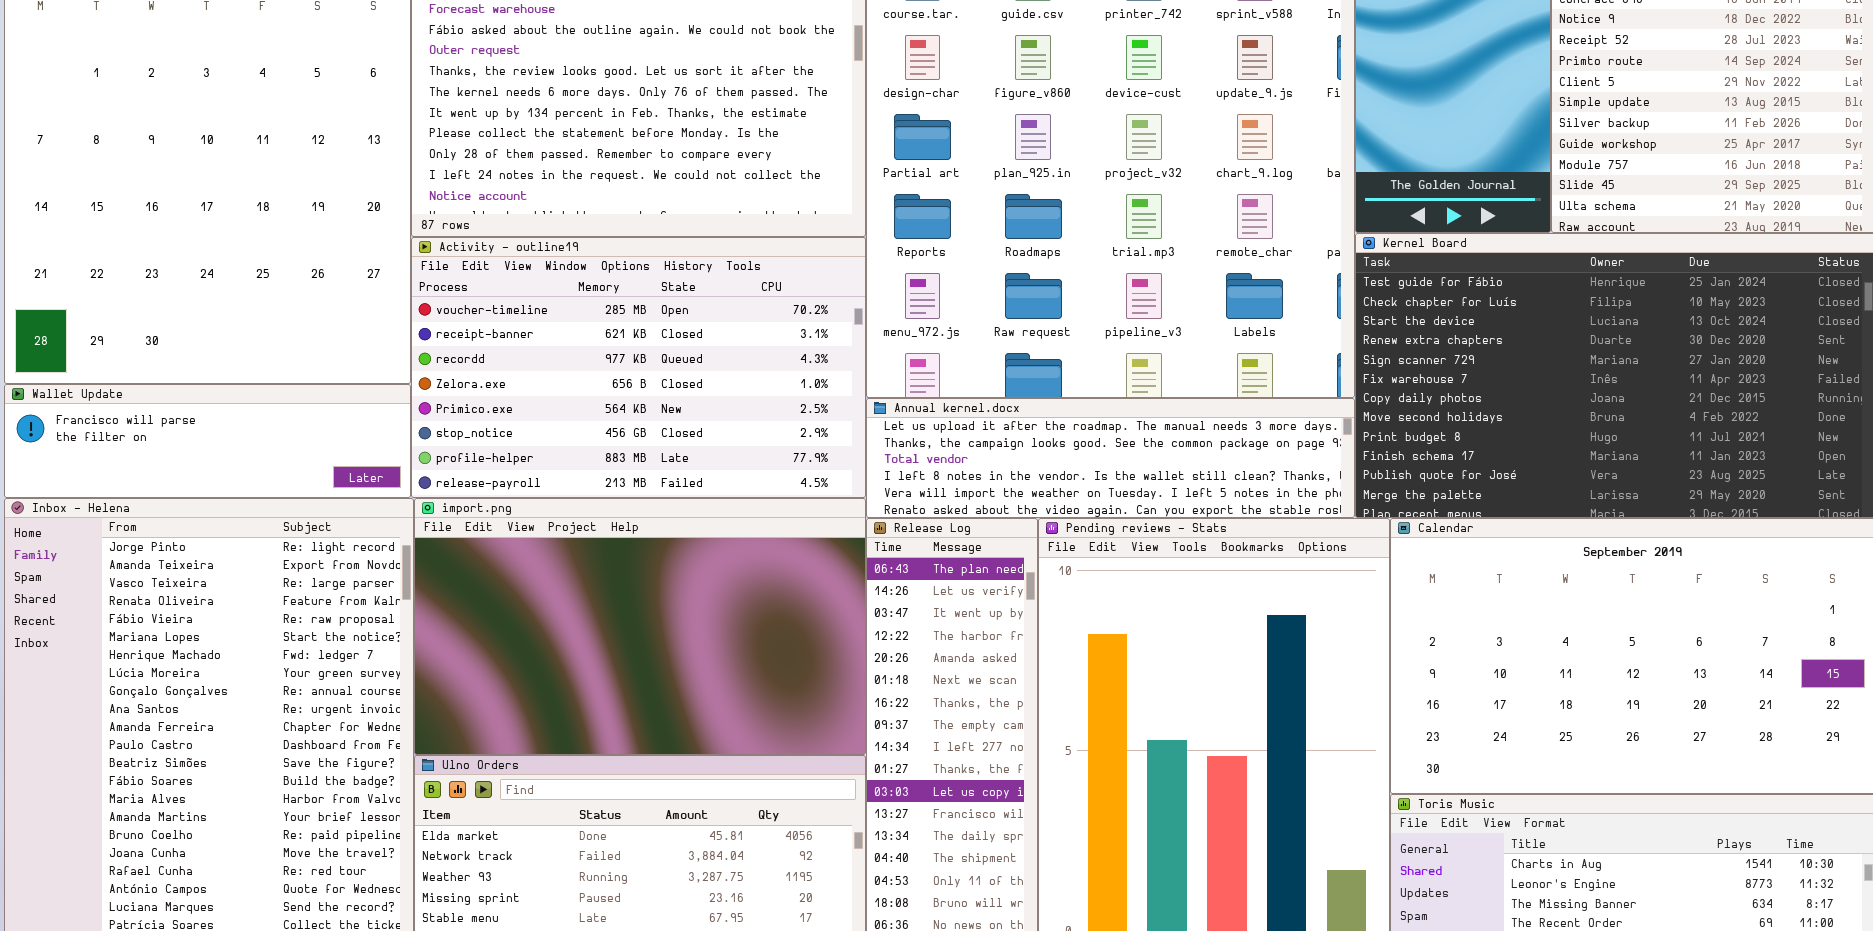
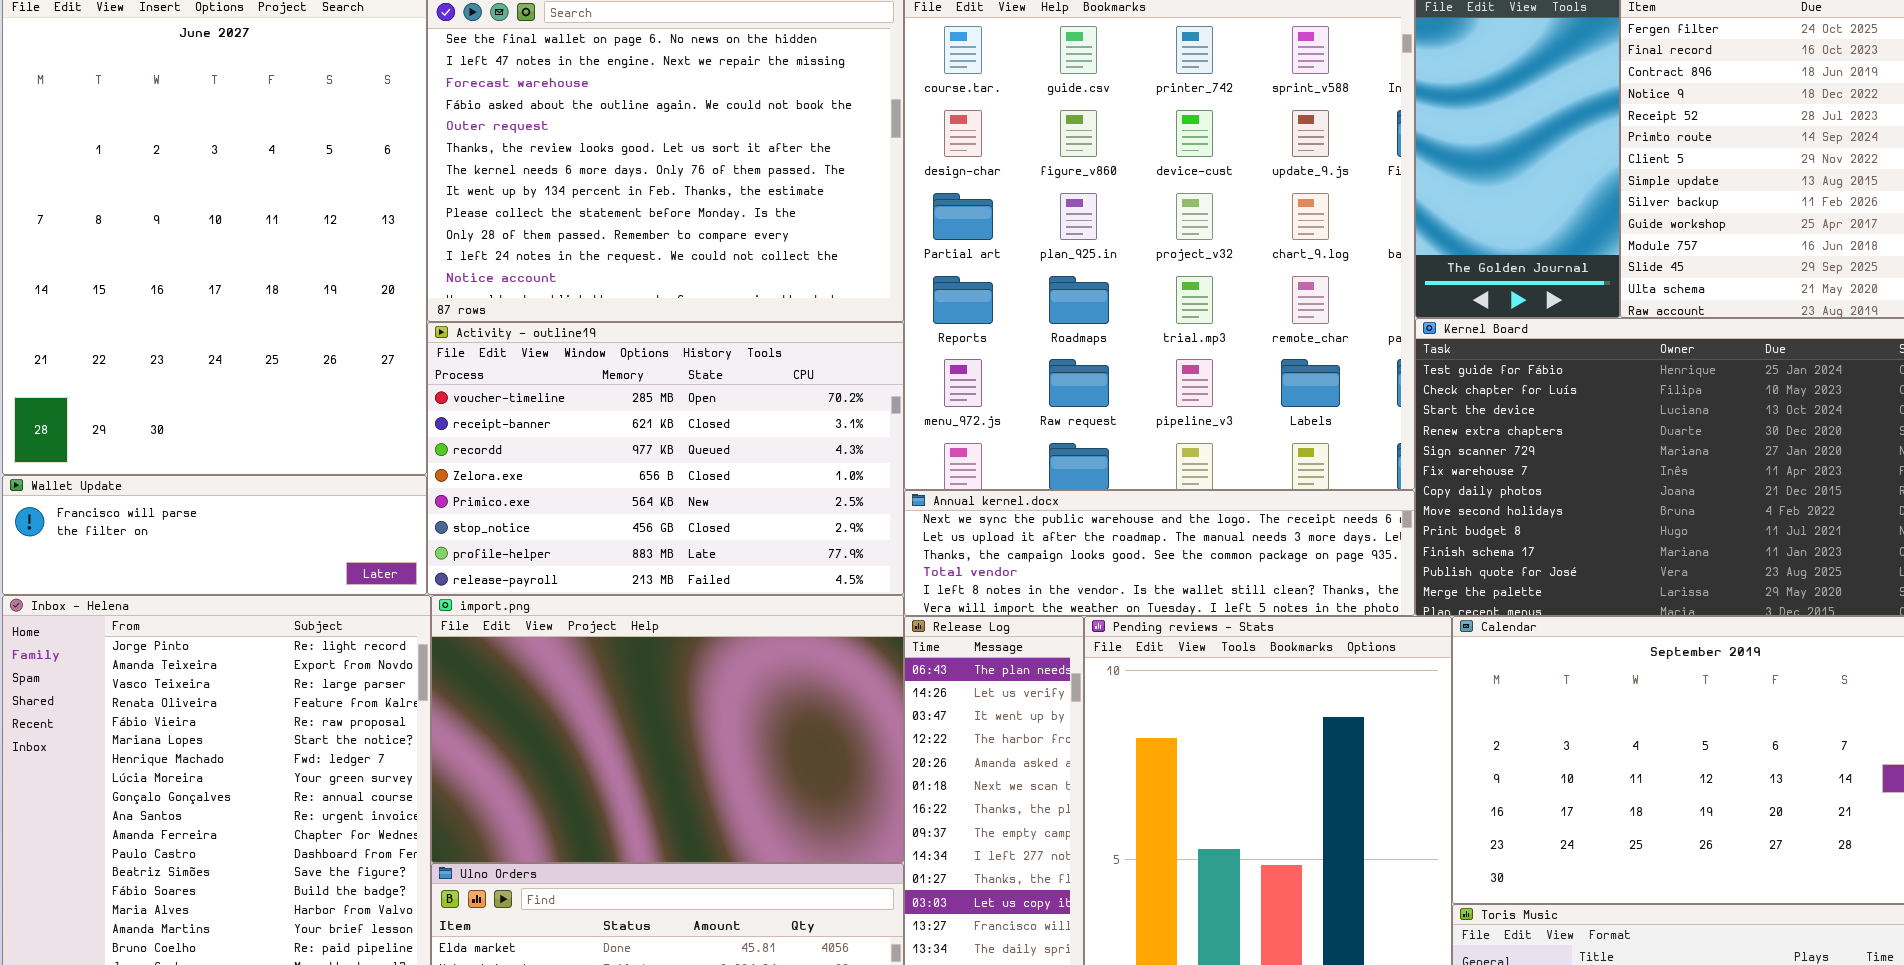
Annual kernel.docx: [866,398,1355,518] -> [904,490,1415,616], scrolled up 1 row

